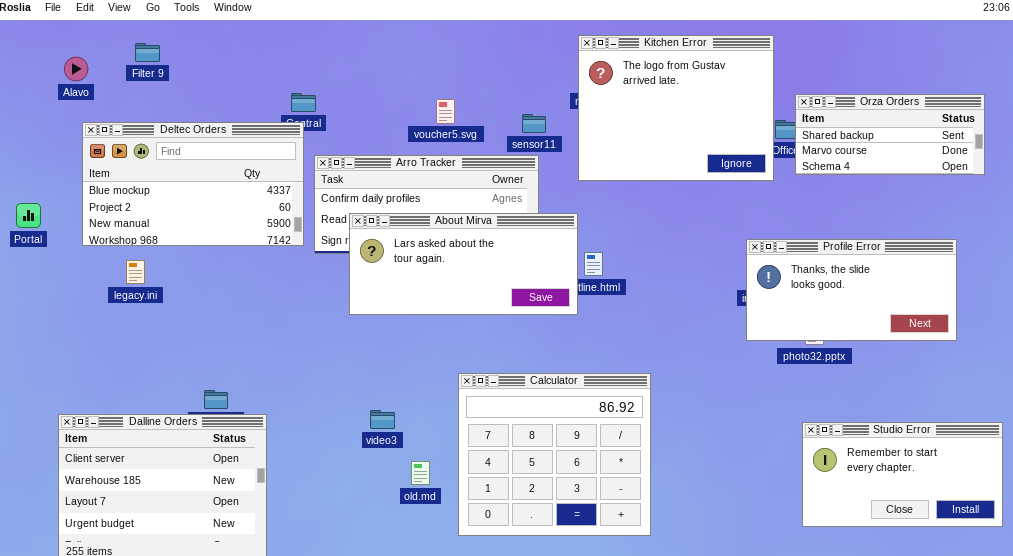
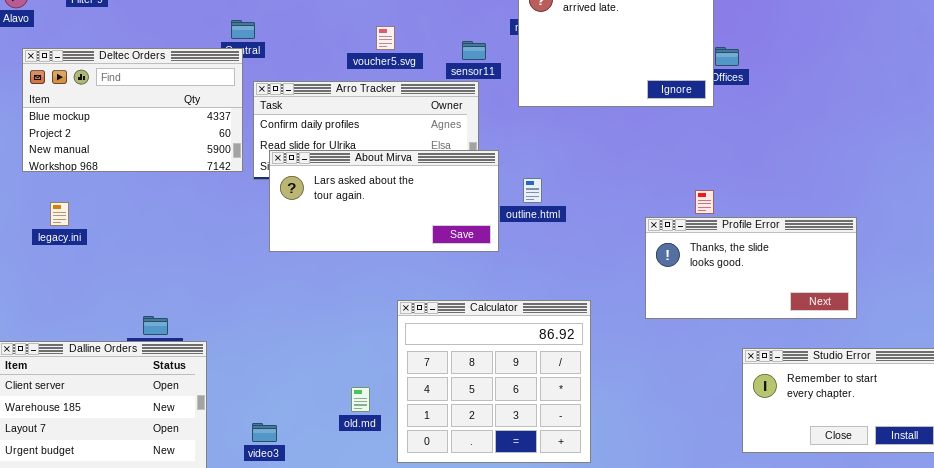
Orza Orders: [795,94,985,175] -> none, closed
About Mirva: [349,213,578,315] -> [269,150,499,252], moved
Profile Error: [746,239,957,341] -> [645,217,857,319], moved
legacy.ini: [126,260,145,284] -> [50,202,69,226], moved
video3: [370,410,395,429] -> [252,423,277,442], moved

